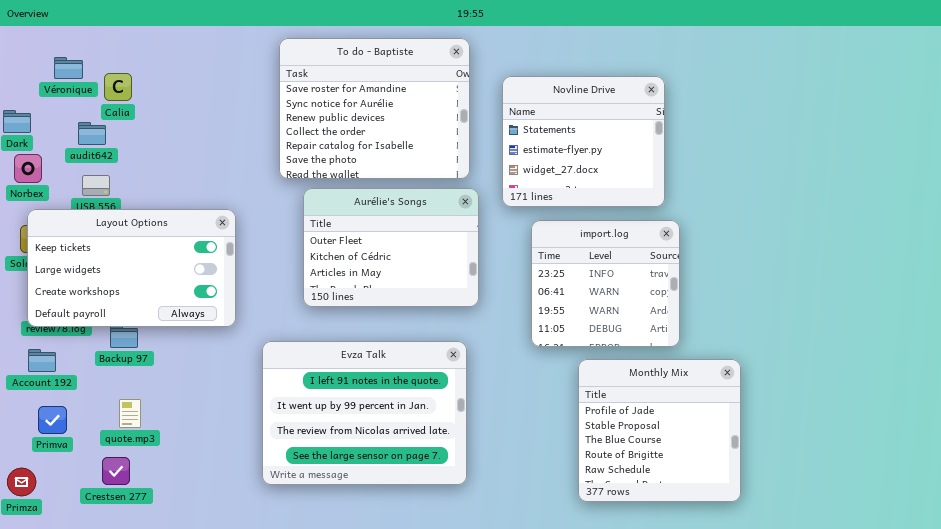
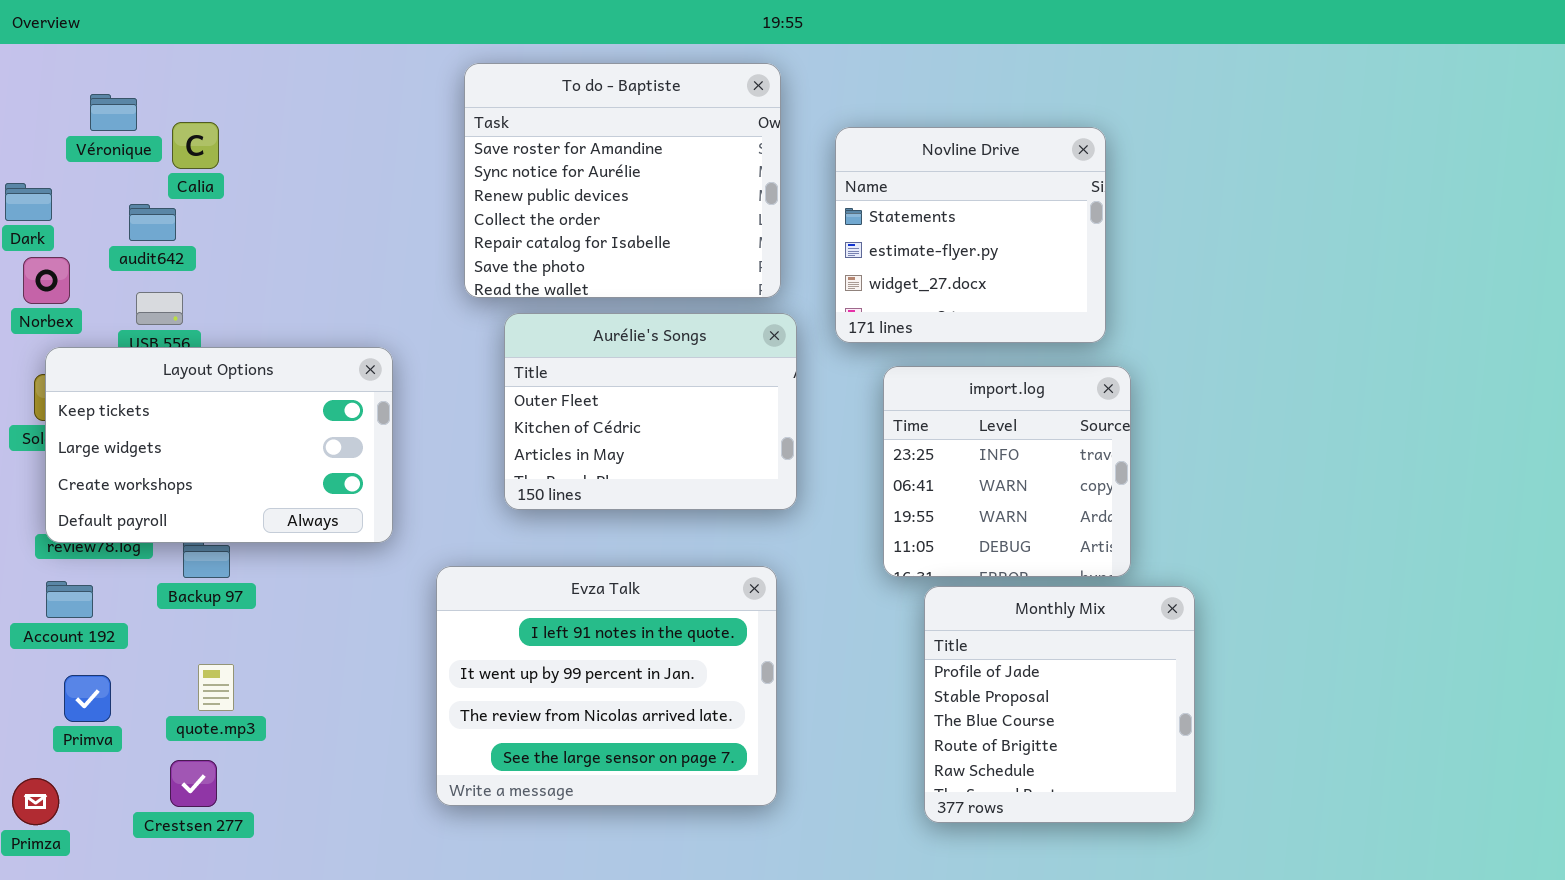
Monthly Mix: [578,359,741,502] -> [924,586,1195,823], moved

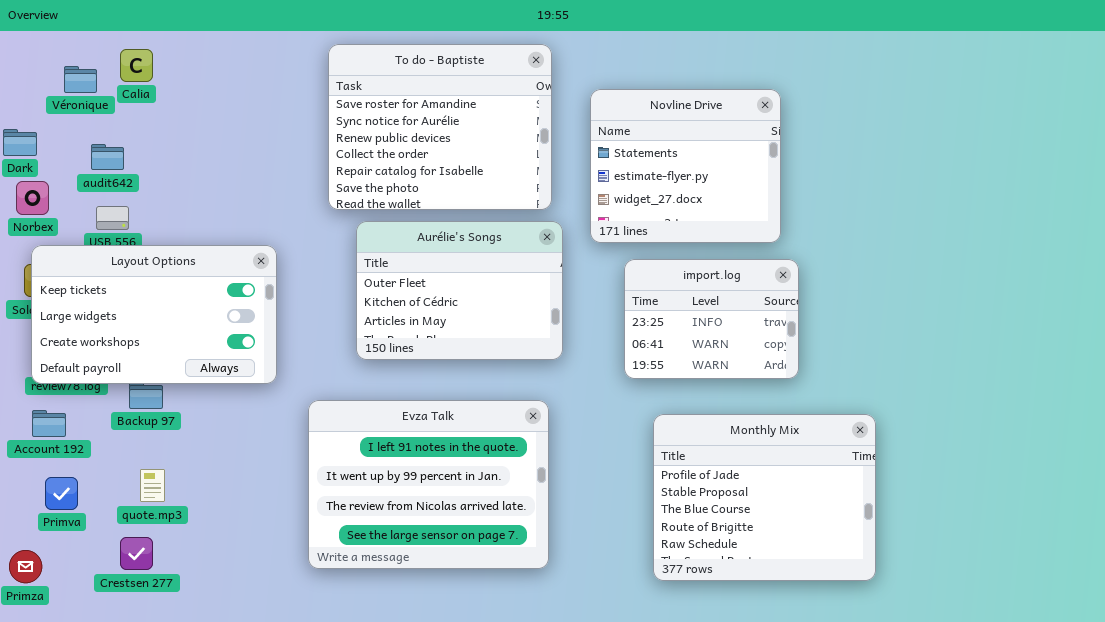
Calia: [172,122,219,169] -> [120,49,153,82], moved
import.log: [883,366,1131,577] -> [624,259,799,379], resized
Monthly Mix: [924,586,1195,823] -> [653,414,876,581], resized

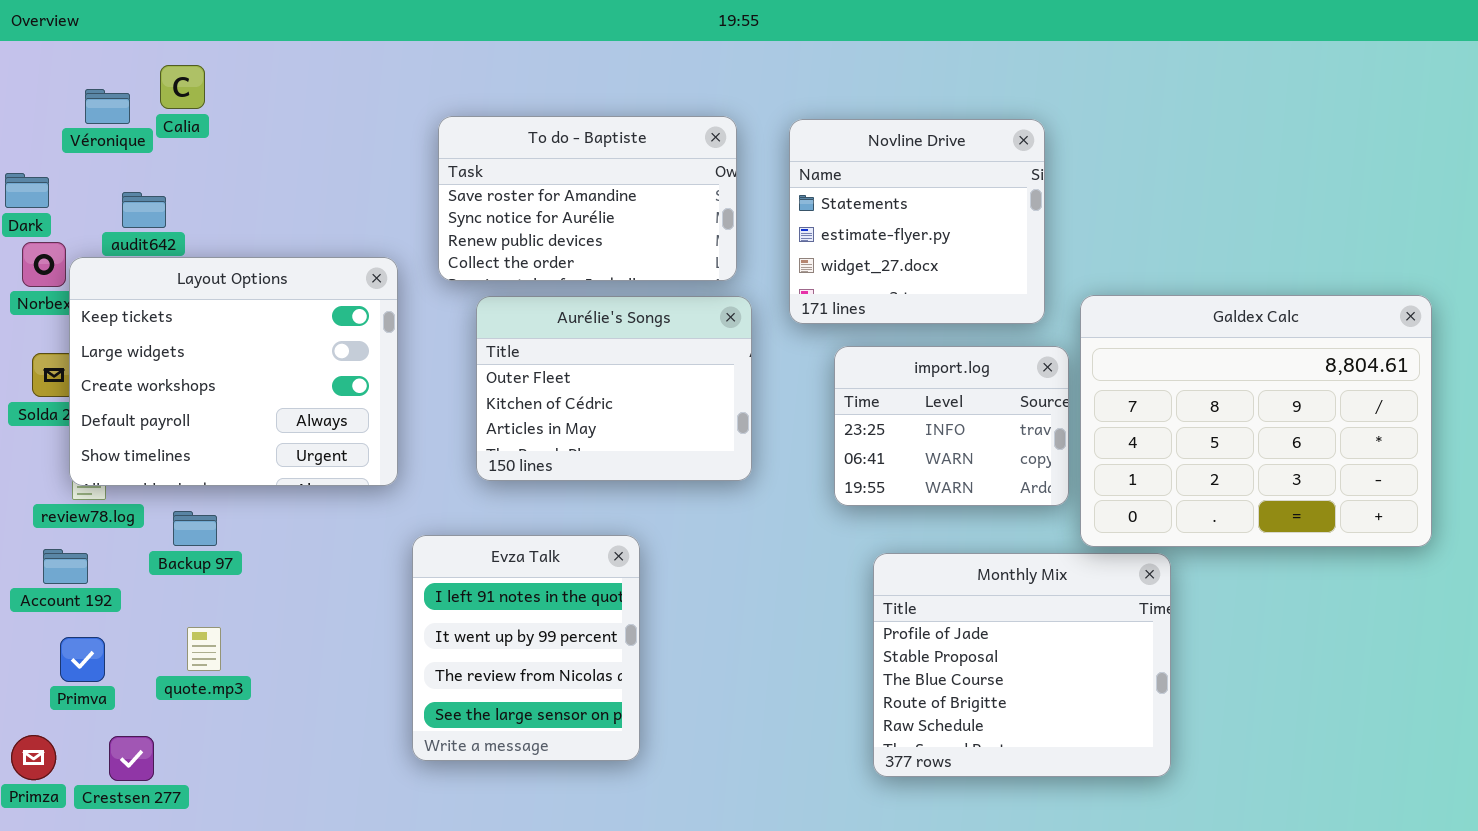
To do - Baptiste: [328,44,552,210] -> [438,116,737,281], resized
Galdex Calc: none -> [1080,295,1432,547], opened
Layout Options: [31,245,277,384] -> [69,257,398,486], moved, resized
Evza Talk: [308,400,549,569] -> [412,535,640,761], resized
Crestsen 277: [120,537,153,570] -> [109,736,154,781], moved

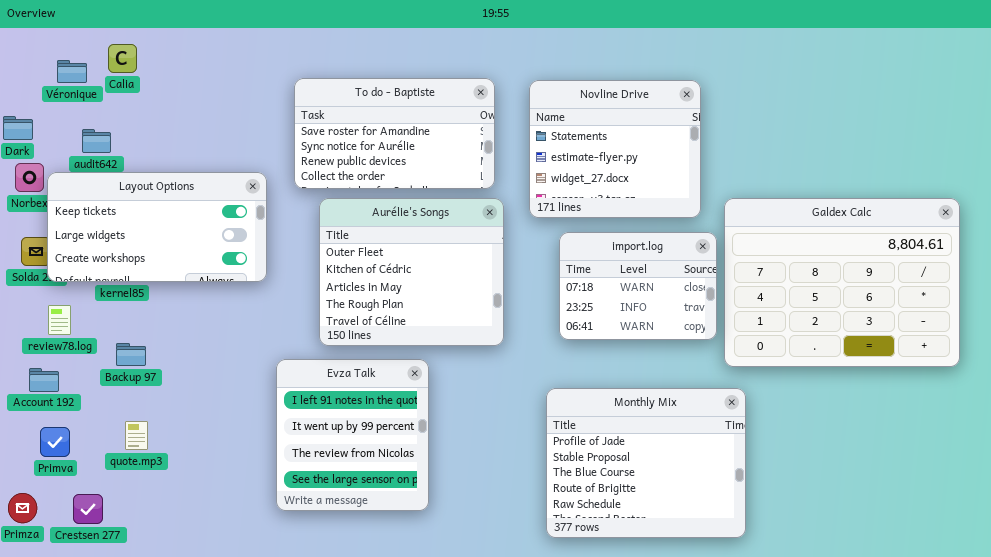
Layout Options: [69,257,398,486] -> [47,172,267,282], resized
Aurélie's Songs: [476,296,752,481] -> [319,198,504,346], resized
import.log: [834,346,1069,506] -> [559,232,717,340], scrolled up 1 row
Monthly Mix: [873,553,1171,777] -> [546,388,746,538], moved

